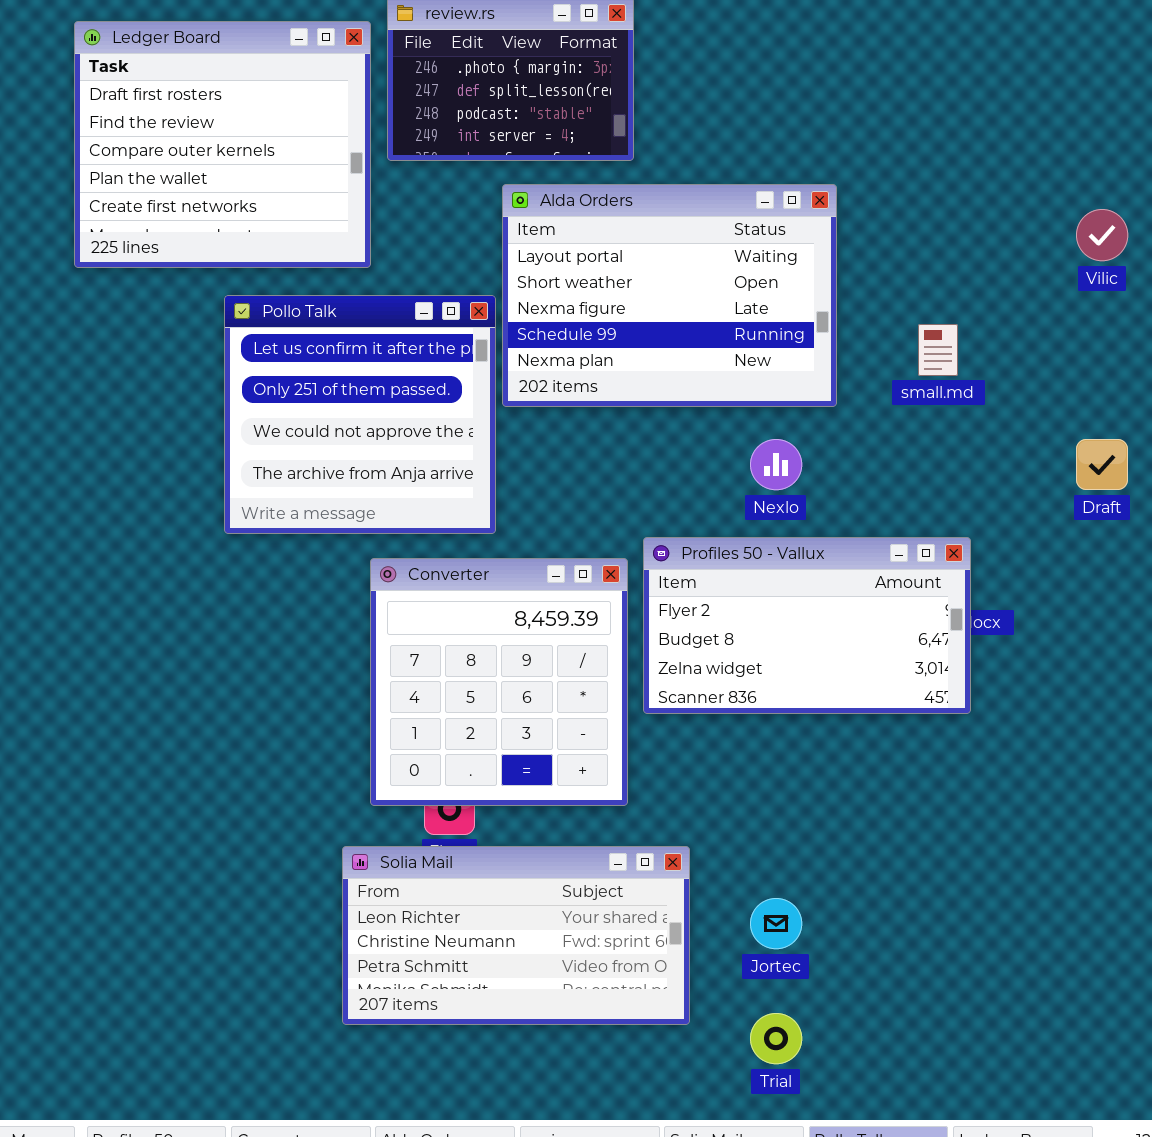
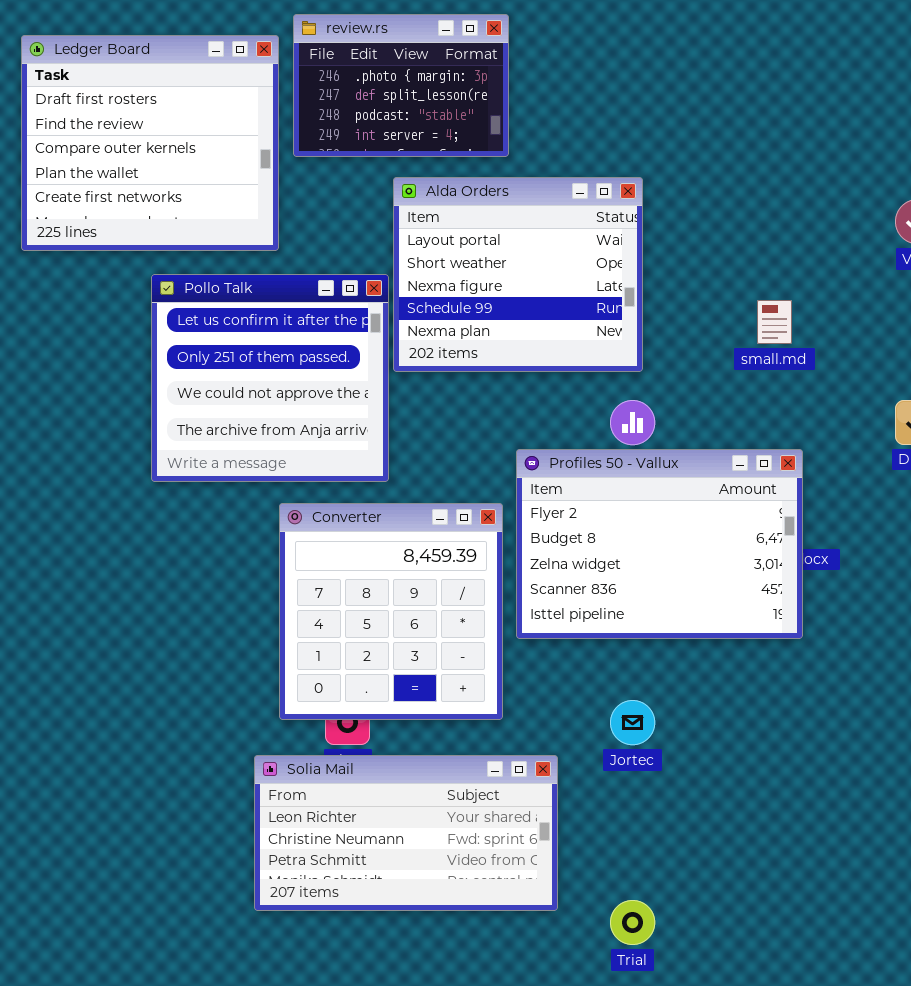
Alda Orders: [502,184,837,407] -> [393,177,643,372], resized
Profiles 50 - Vallux: [643,537,971,714] -> [516,449,803,639], resized
Jortec: [750,898,802,949] -> [610,700,655,745], moved

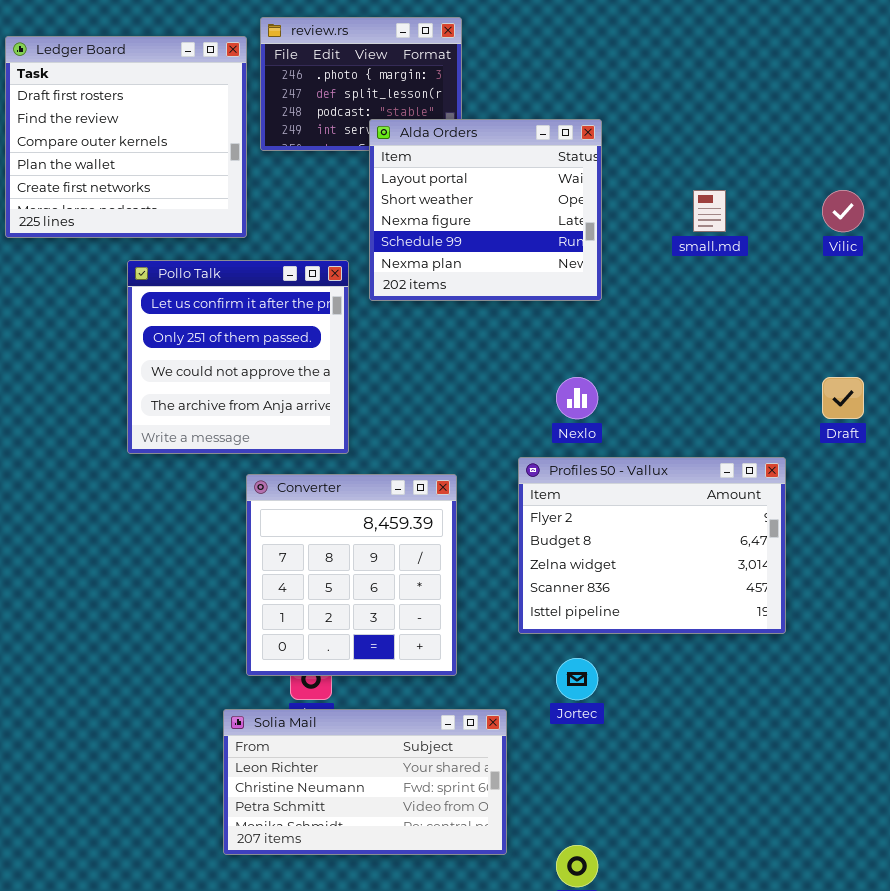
Alda Orders: [393,177,643,372] -> [369,119,602,301], moved
small.md: [757,300,792,344] -> [693,190,726,232], moved
Profiles 50 - Vallux: [516,449,803,639] -> [518,457,786,634], moved

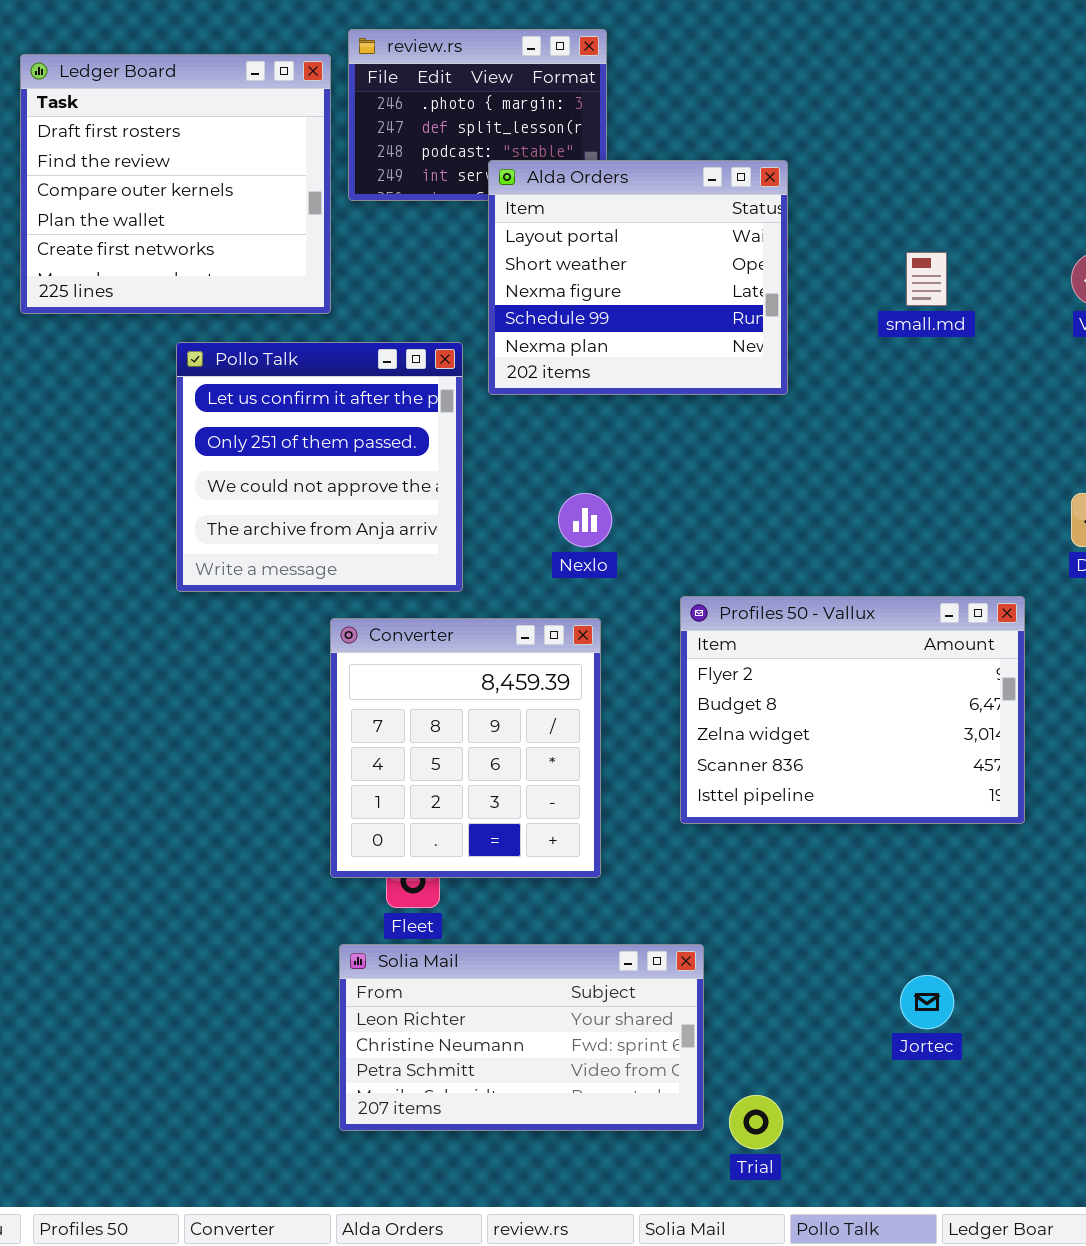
Nexlo: [556,377,598,419] -> [558,493,612,547], moved
Jortec: [556,658,598,700] -> [900,975,954,1029], moved
Solia Mail: [223,709,507,855] -> [339,944,704,1131], moved

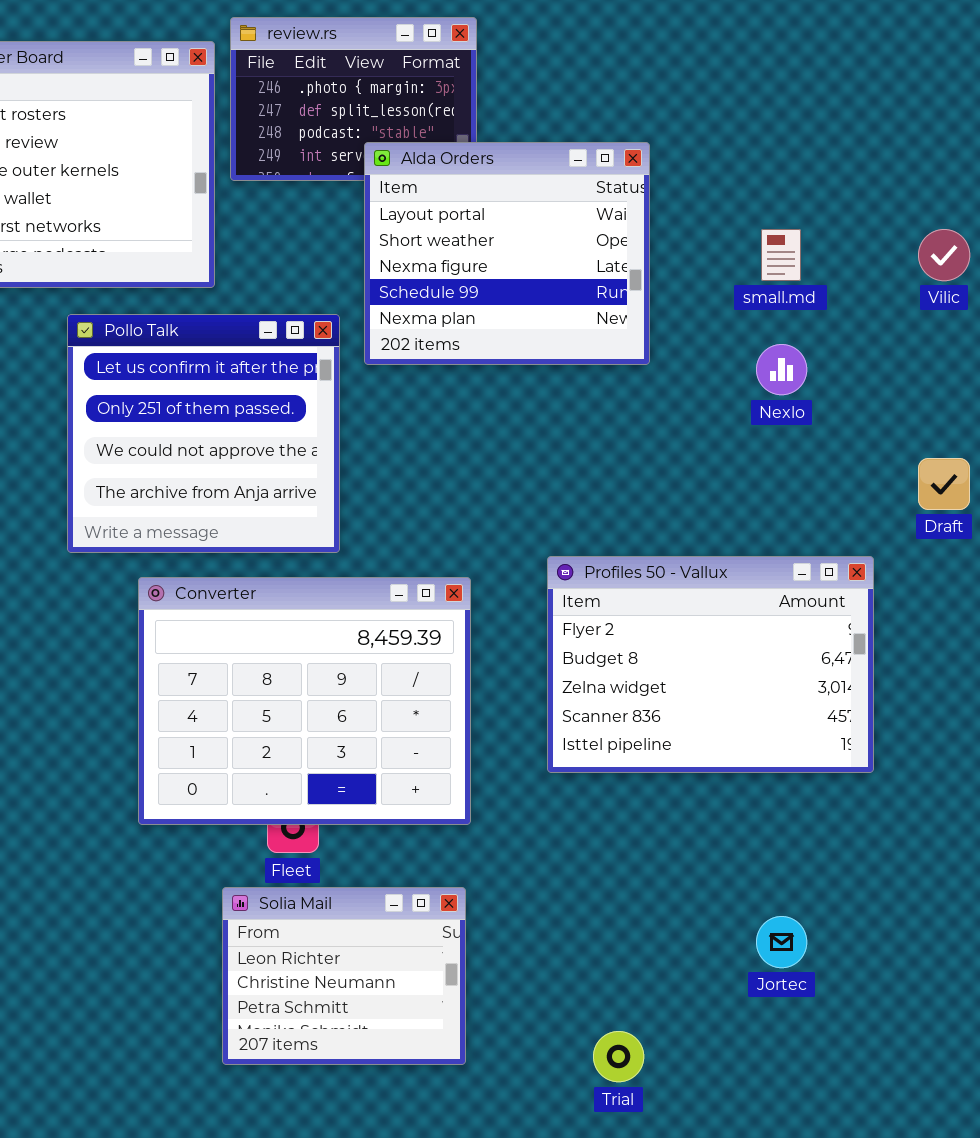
Nexlo: [558,493,612,547] -> [756,344,807,395], moved
Converter: [330,618,601,878] -> [138,577,471,825], resized
Solia Mail: [339,944,704,1131] -> [222,887,466,1065], resized

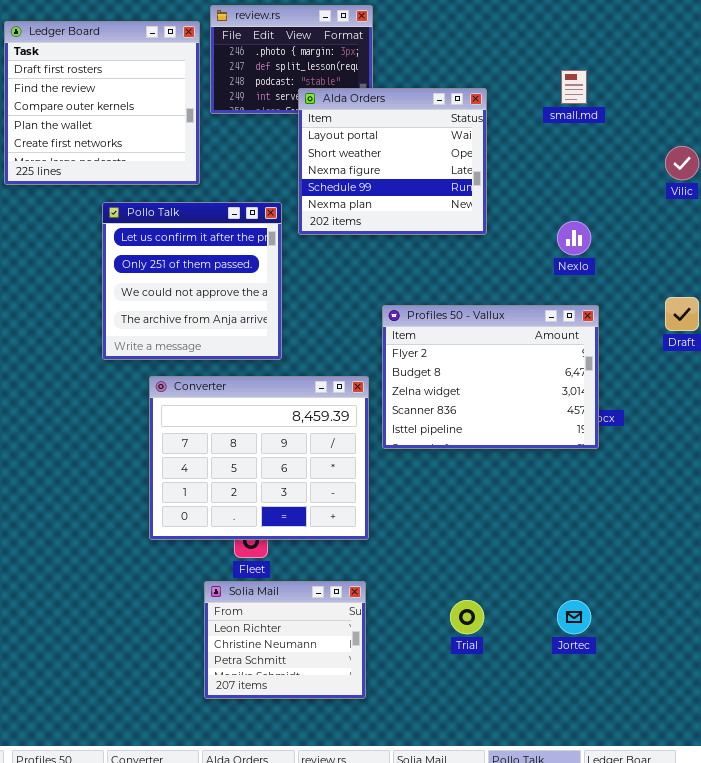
small.md: [761,229,801,281] -> [561,70,587,104], moved
Profiles 50 - Vallux: [547,556,874,773] -> [382,305,599,449], moved
Trial: [593,1031,644,1082] -> [450,600,484,634], moved

